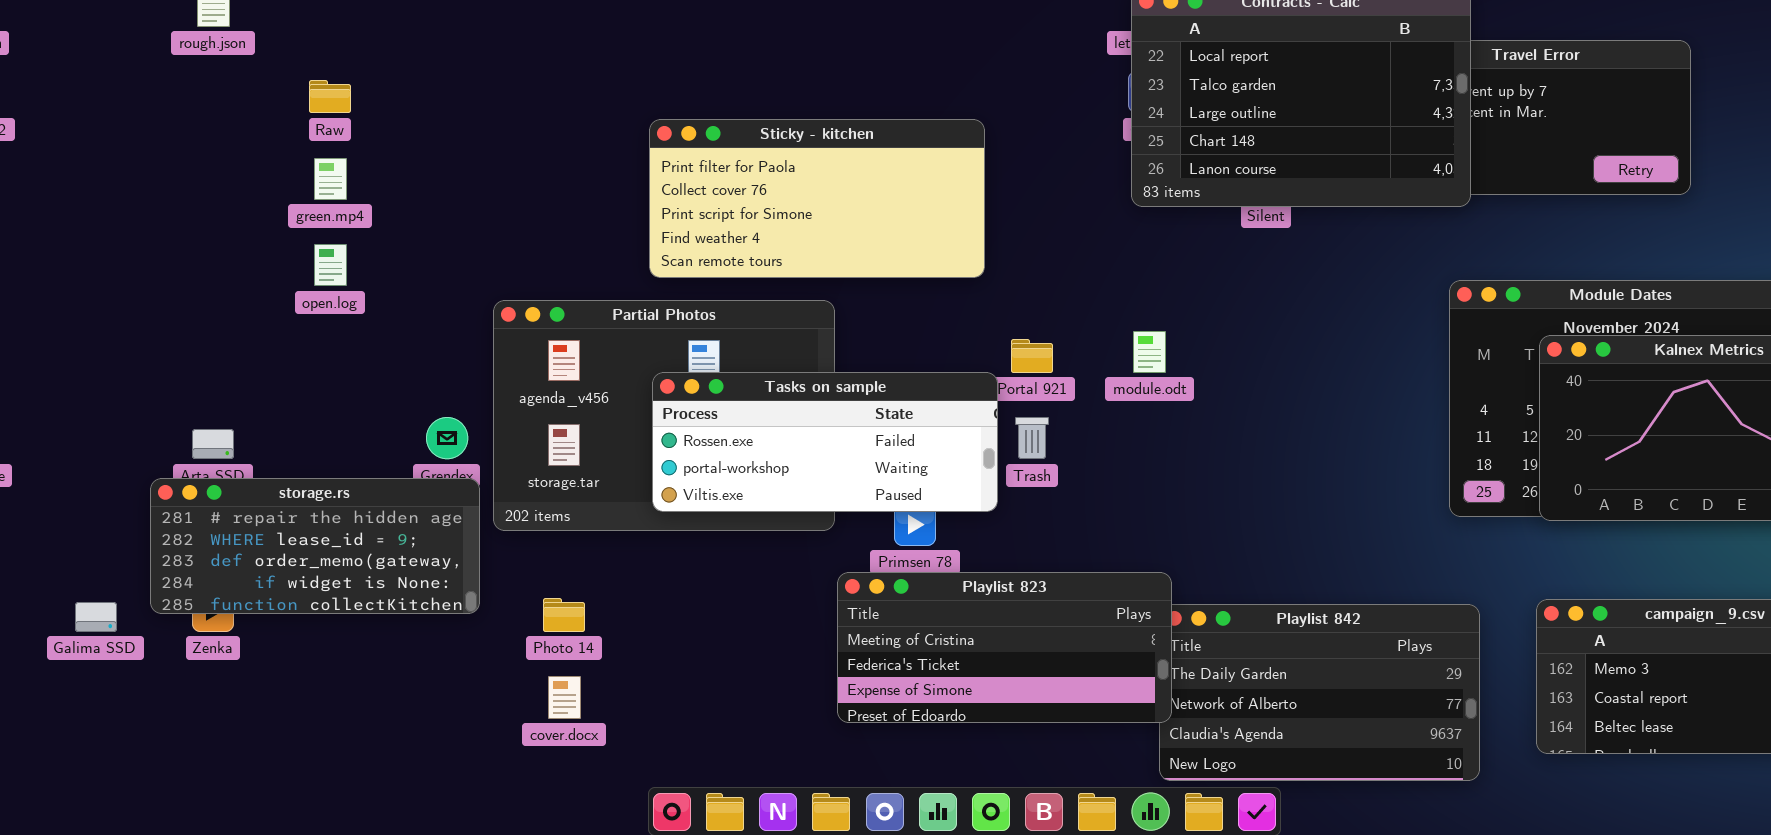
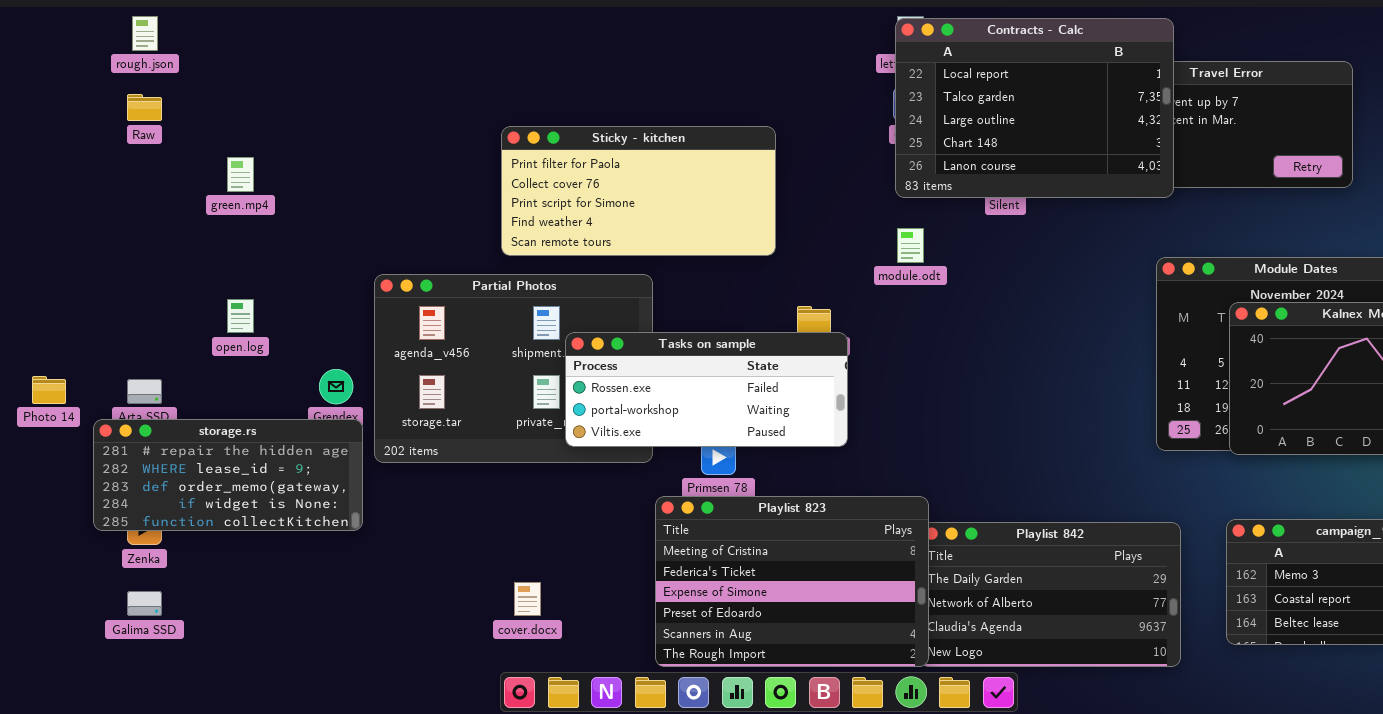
Raw: [309,80,351,113] -> [127,94,162,121], moved
open.log: [314,244,347,286] -> [227,299,254,333], moved
module.odt: [1133,331,1166,373] -> [897,228,924,263], moved
Tasks on sample: [652,372,998,512] -> [565,332,848,447], moved
Playlist 823: [837,572,1172,723] -> [655,496,929,667], resized
Photo 14: [543,598,585,632] -> [32,376,66,404], moved
Galima SSD: [75,602,117,632] -> [127,591,162,616], moved
cover.docx: [548,676,581,719] -> [514,582,541,616], moved

